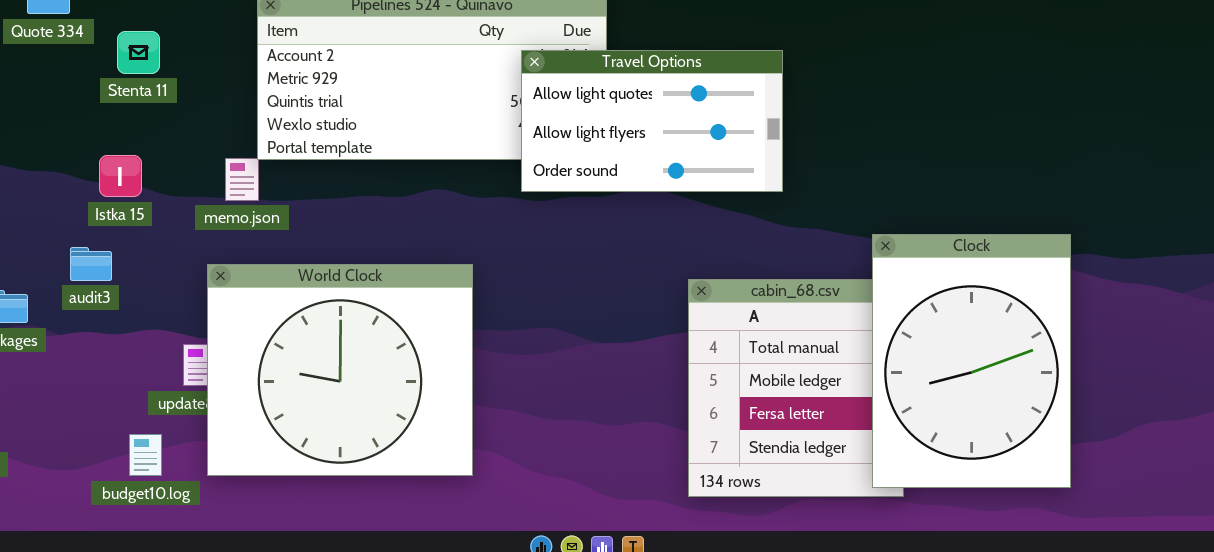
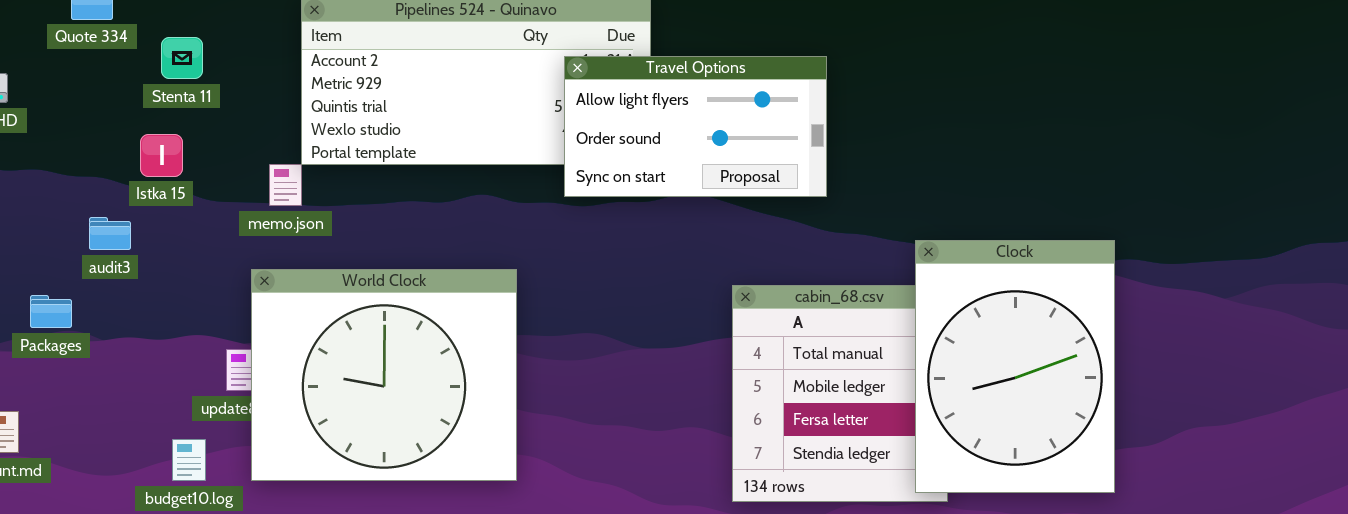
Travel Options: [521,50,783,192] -> [564,56,827,197], scrolled down 1 row
Istka 15: [99,155,142,197] -> [140,134,183,177], moved
audit3: [70,247,112,281] -> [89,217,131,250], moved

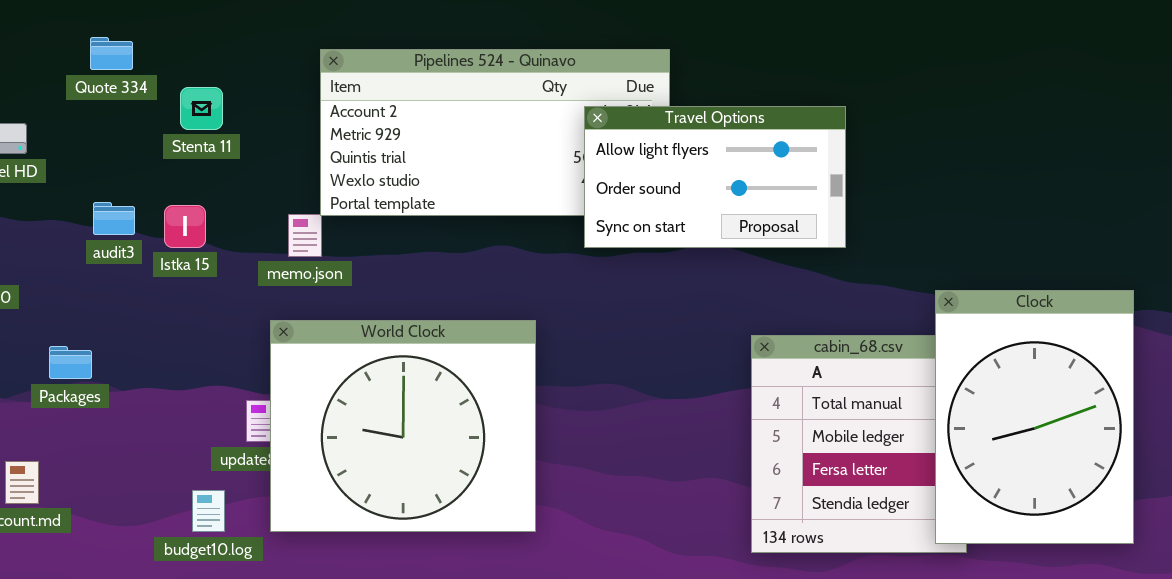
Istka 15: [140,134,183,177] -> [164,205,206,248], moved
audit3: [89,217,131,250] -> [93,202,135,235], moved

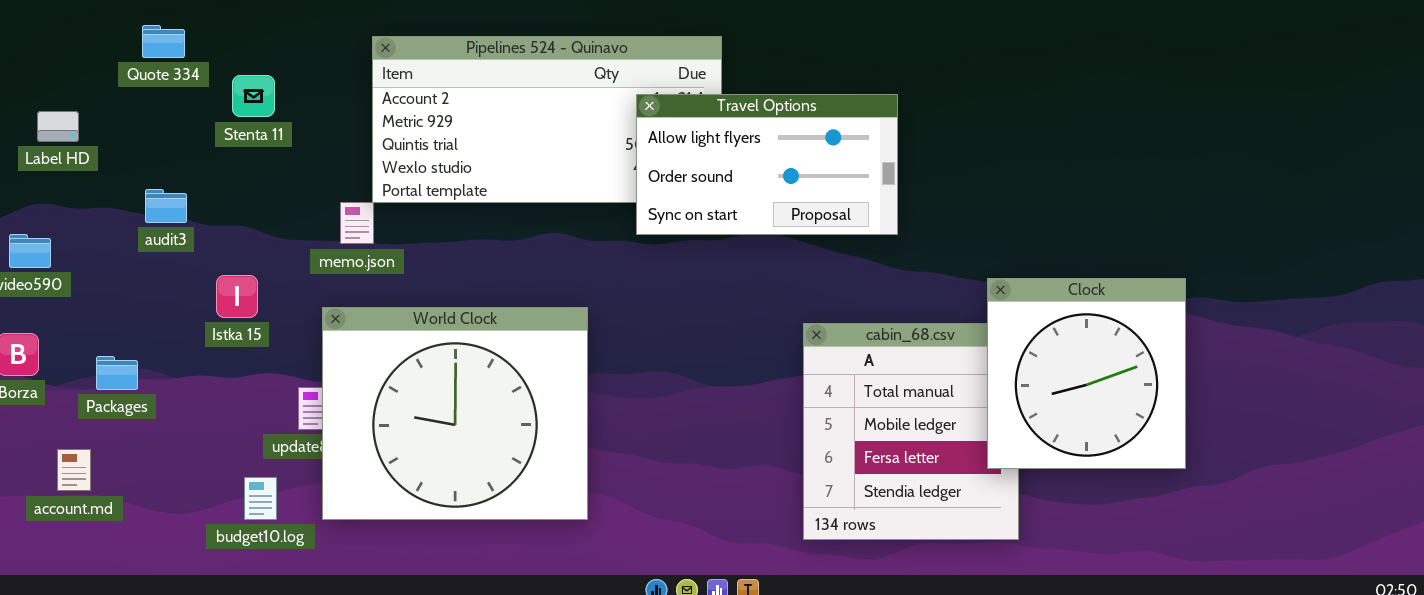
Istka 15: [164,205,206,248] -> [216,275,258,318], moved
Clock: [935,290,1134,544] -> [987,278,1186,469], resized
Packages: [49,346,92,379] -> [96,356,138,390], moved

